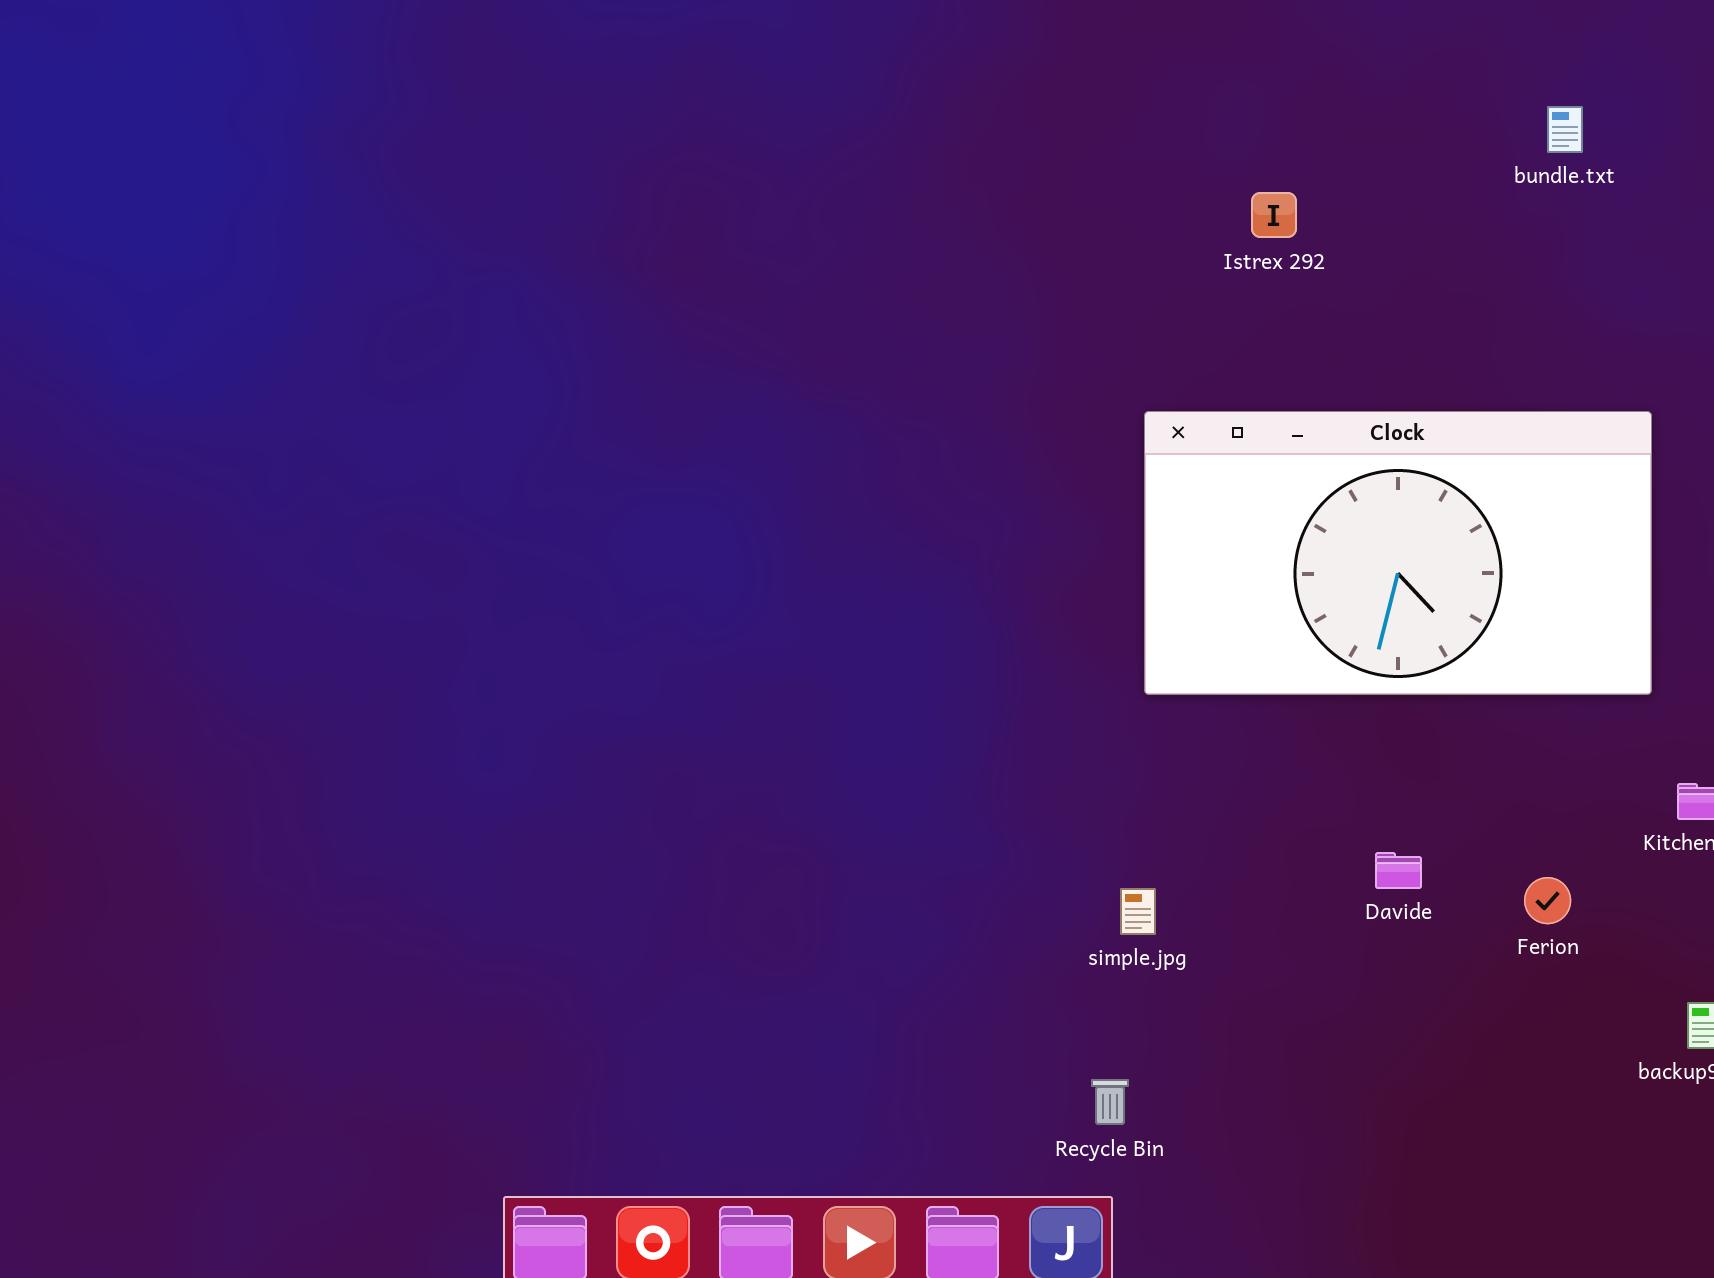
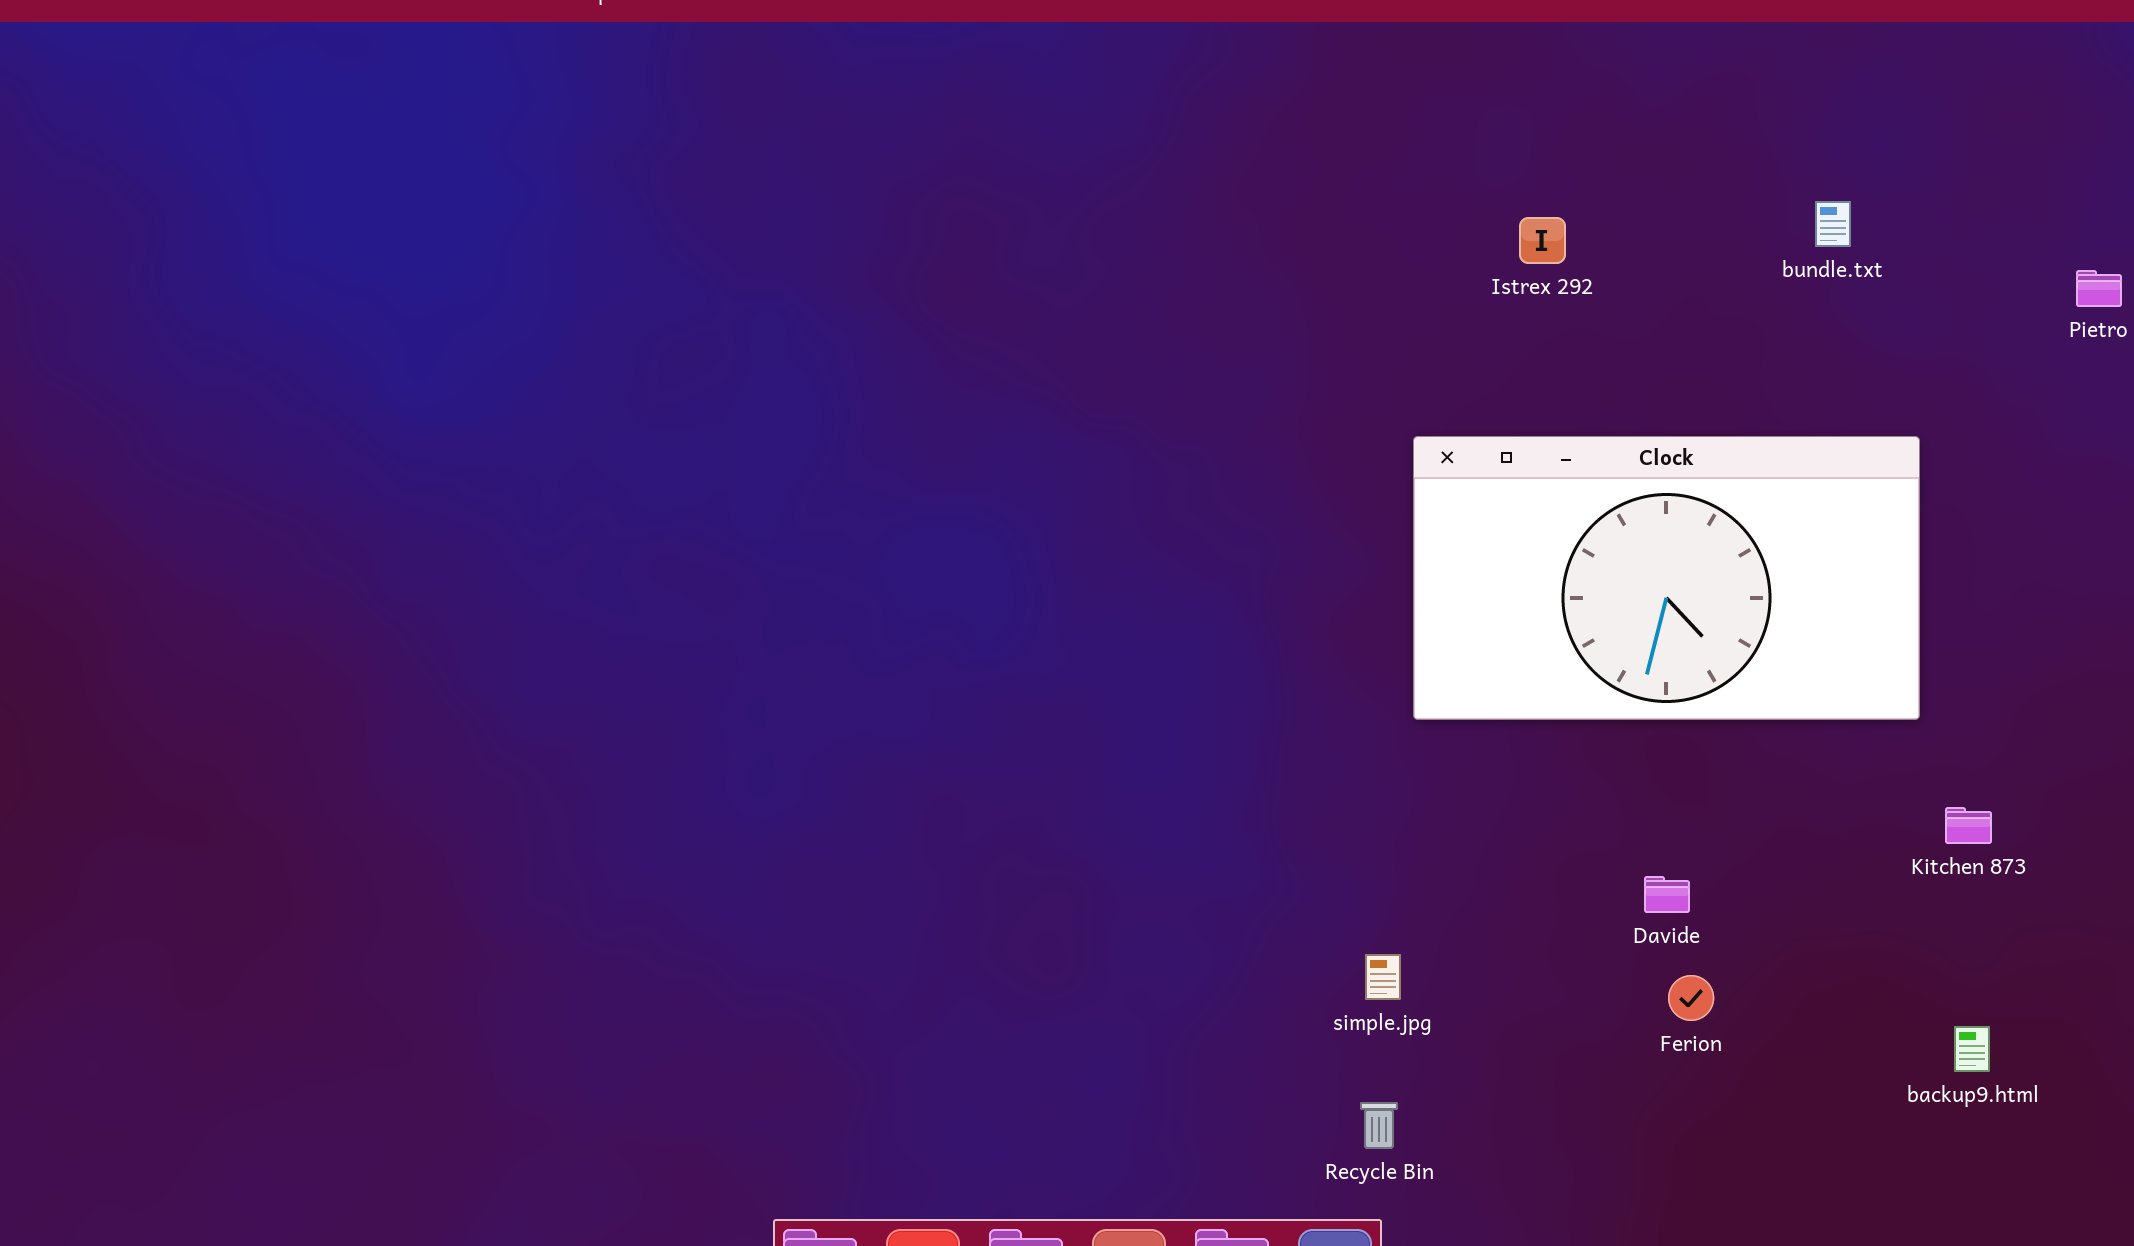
bundle.txt: [1547,106,1583,153] -> [1815,201,1851,247], moved
Ferion: [1524,877,1571,924] -> [1668,975,1714,1021], moved
simple.jpg: [1120,888,1156,935] -> [1365,954,1401,1000], moved

